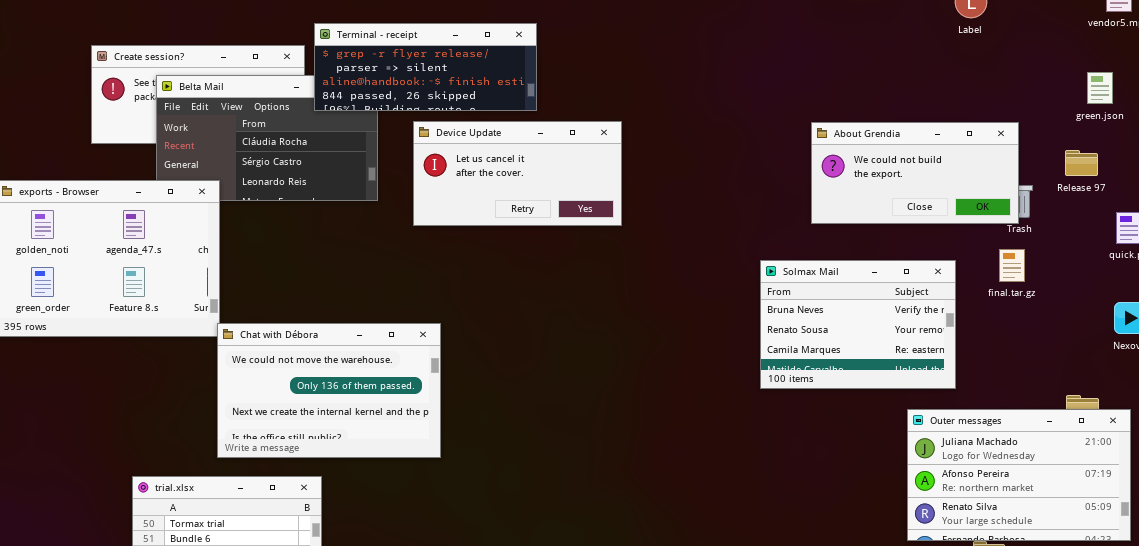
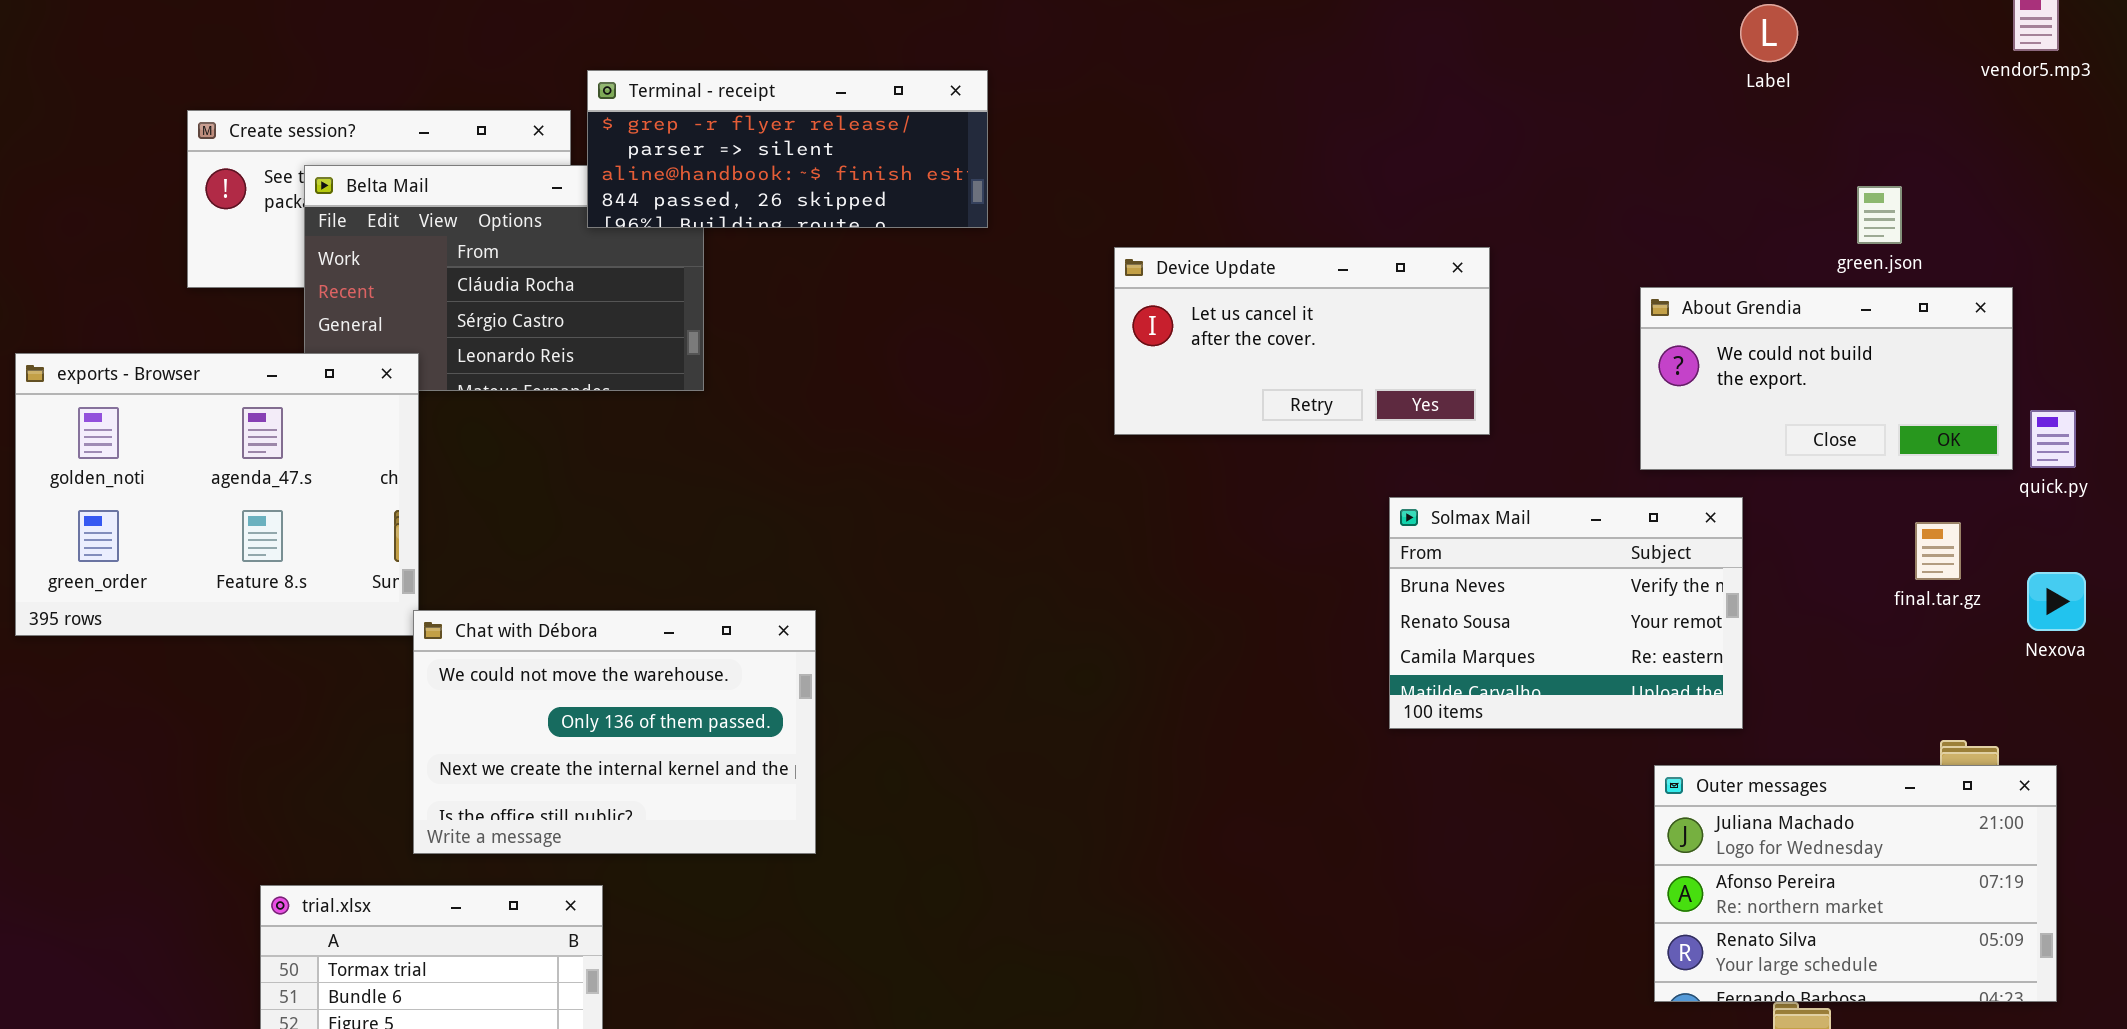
green.json: [1087,72,1113,104] -> [1857,186,1902,244], moved
Device Update: [413,121,622,226] -> [1114,247,1490,435], moved
About Grendia: [811,122,1019,224] -> [1640,287,2013,470], moved
final.tar.gz: [999,249,1025,282] -> [1915,522,1961,580], moved

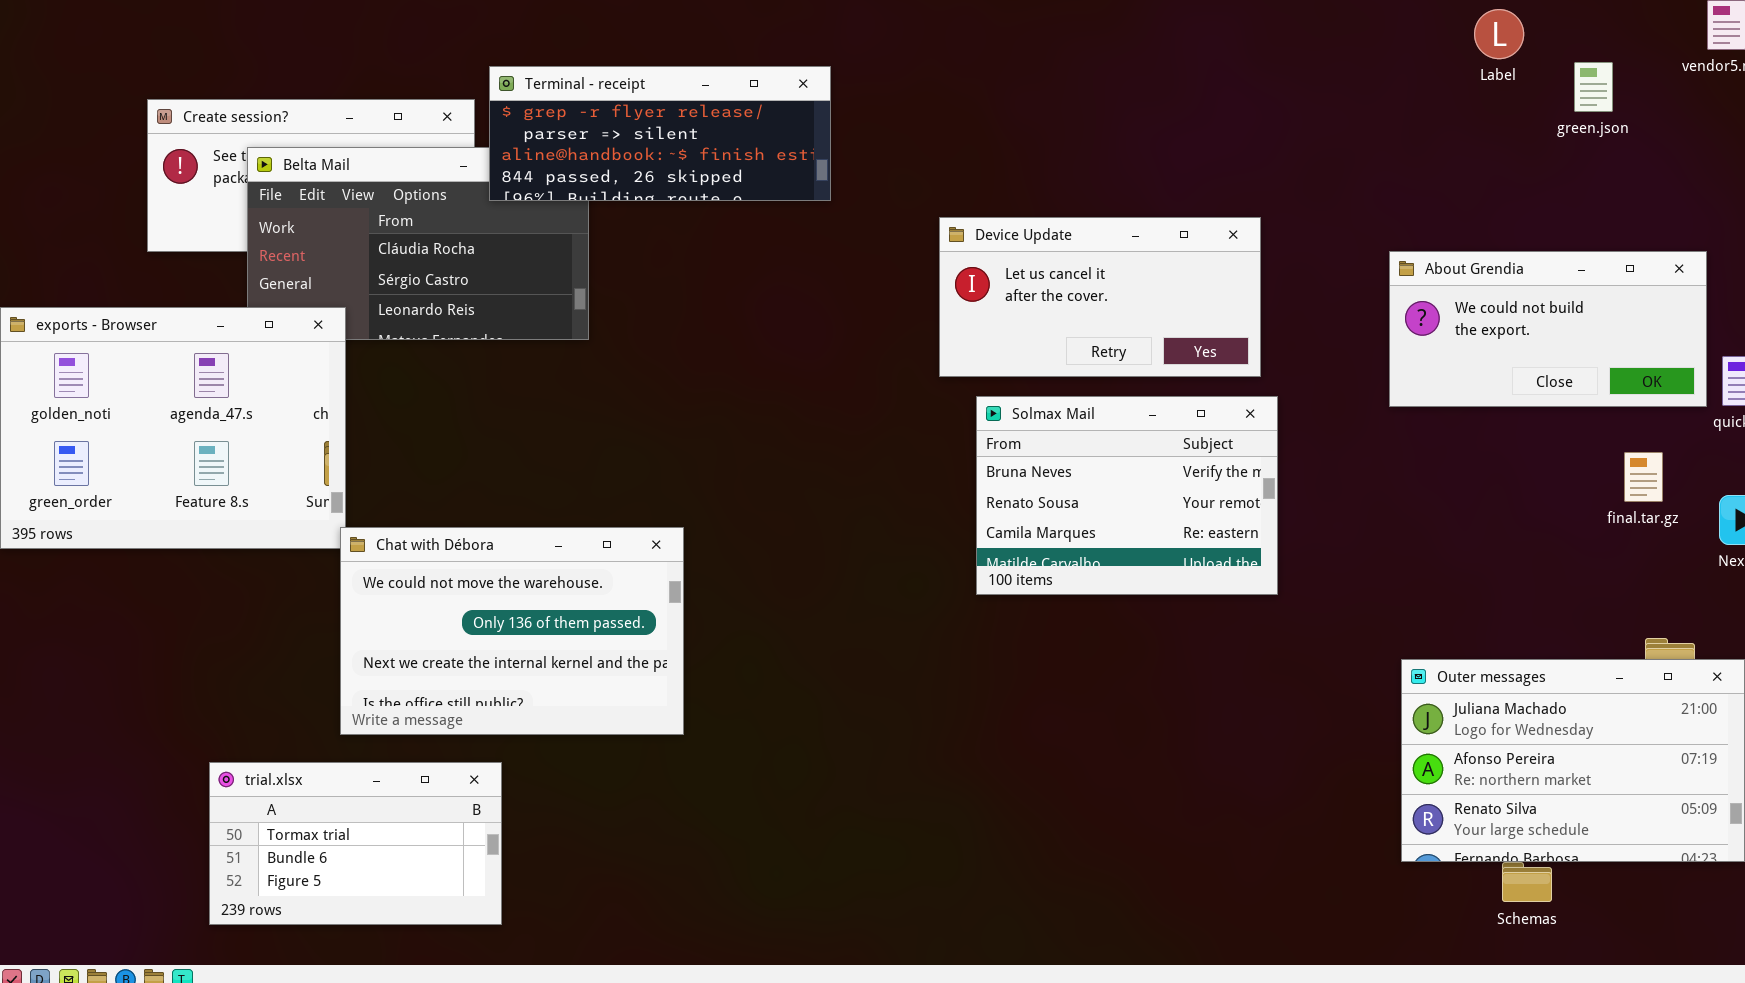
green.json: [1857,186,1902,244] -> [1574,62,1613,112], moved
Solmax Mail: [1389,497,1743,729] -> [976,396,1278,595], moved

